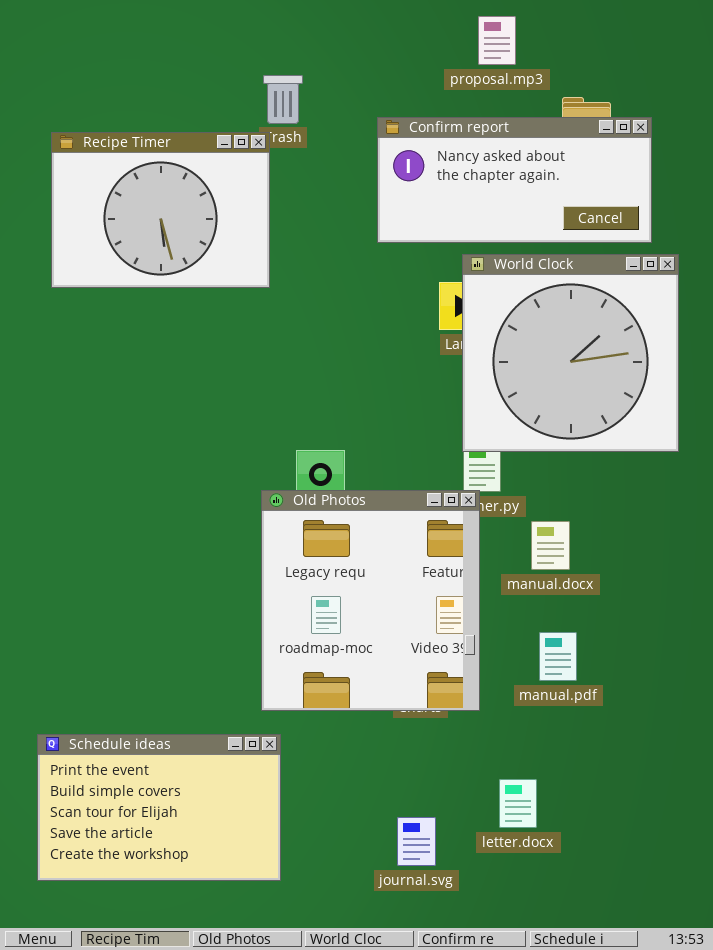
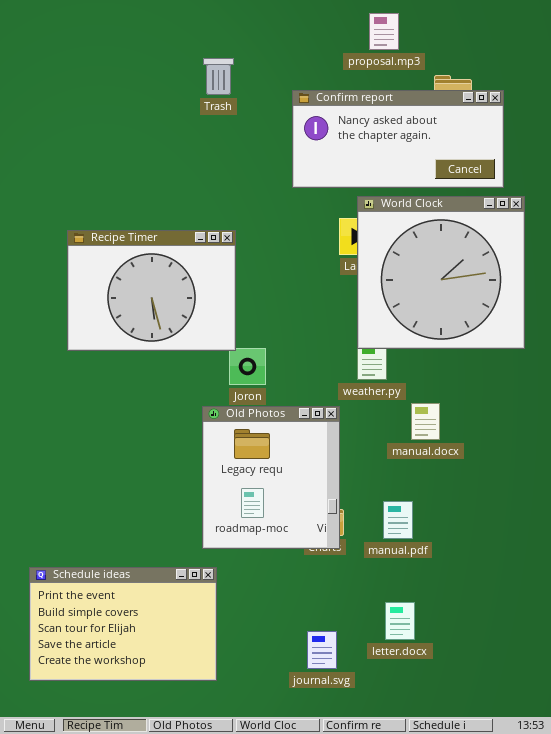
Recipe Timer: [51,132,270,288] -> [67,230,236,351], moved
Old Photos: [261,490,480,711] -> [202,406,340,549], resized
manual.pdf: [539,632,577,681] -> [383,501,413,539], moved

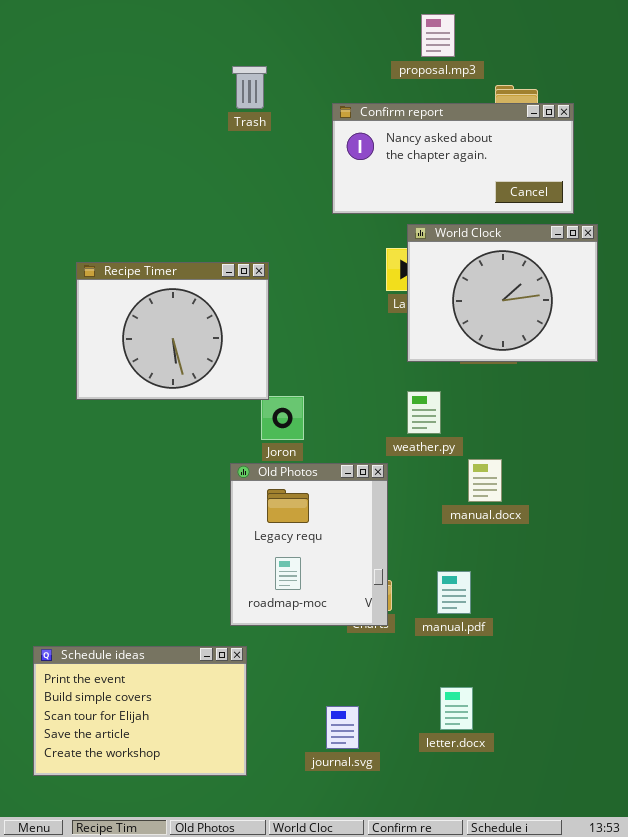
World Clock: [357,196,525,349] -> [407,224,598,362], resized
journal.svg: [307,631,337,669] -> [326,706,359,749], moved

